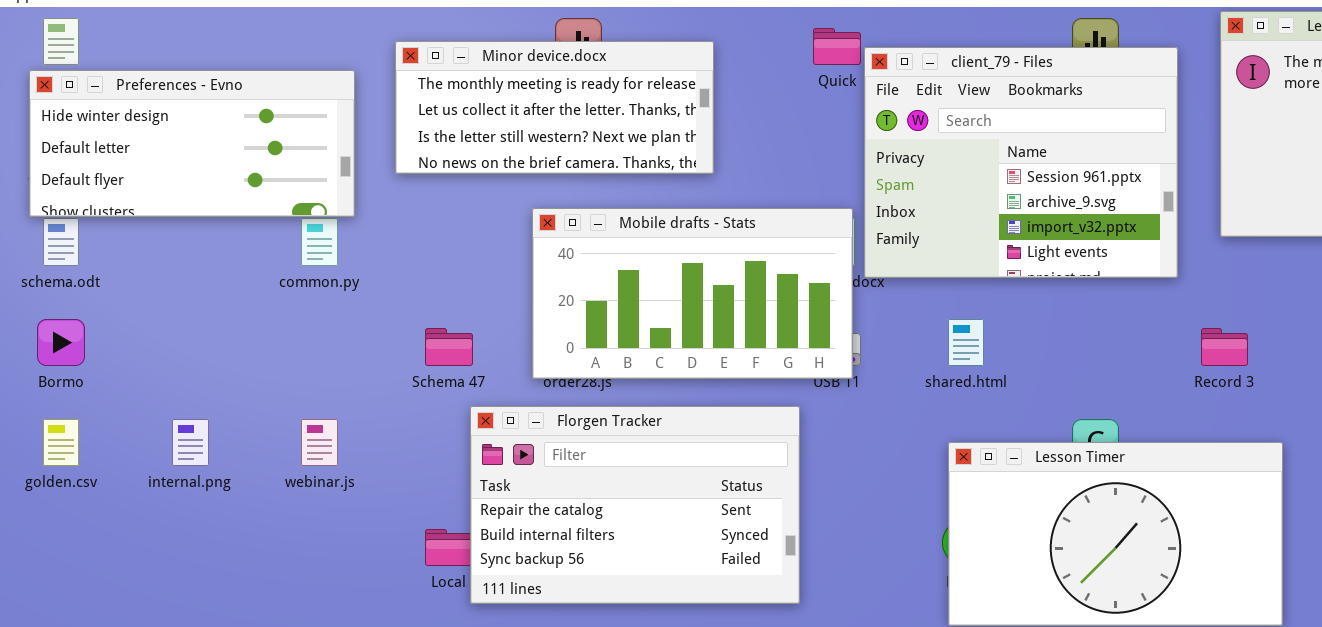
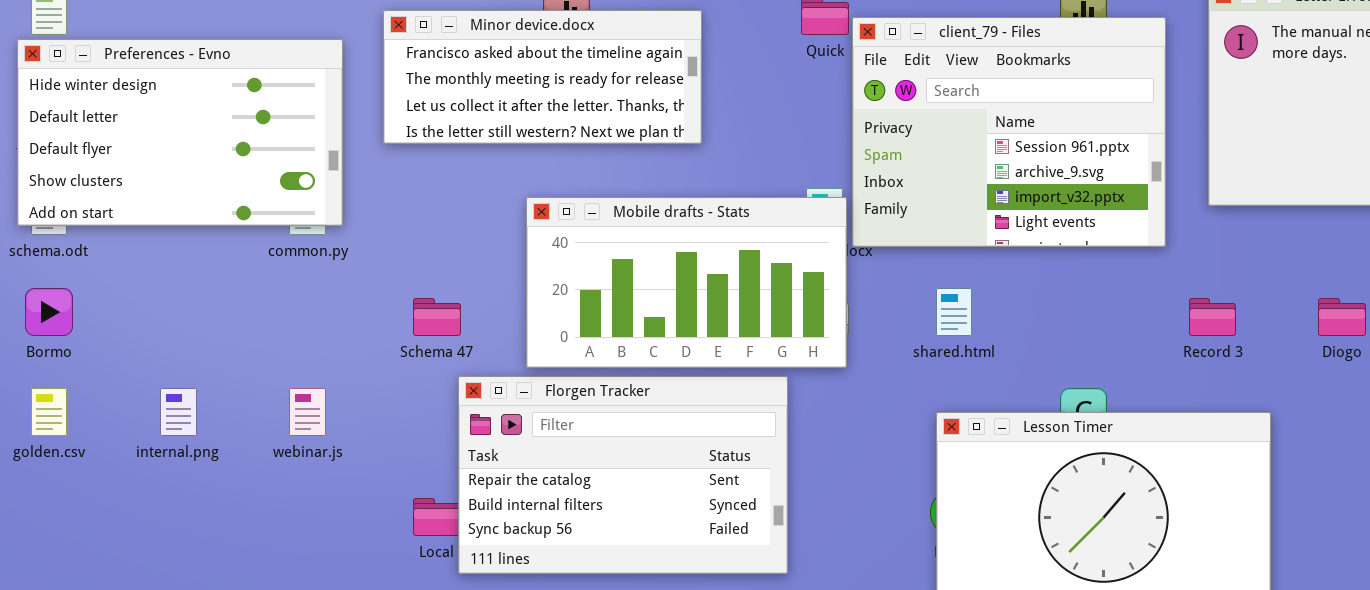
Minor device.docx: [395,41,714,174] -> [383,10,702,144], scrolled up 1 row
Preferences - Evno: [29,70,355,217] -> [17,39,343,226], resized
Mobile drafts - Stats: [532,208,853,379] -> [526,197,847,368], moved

